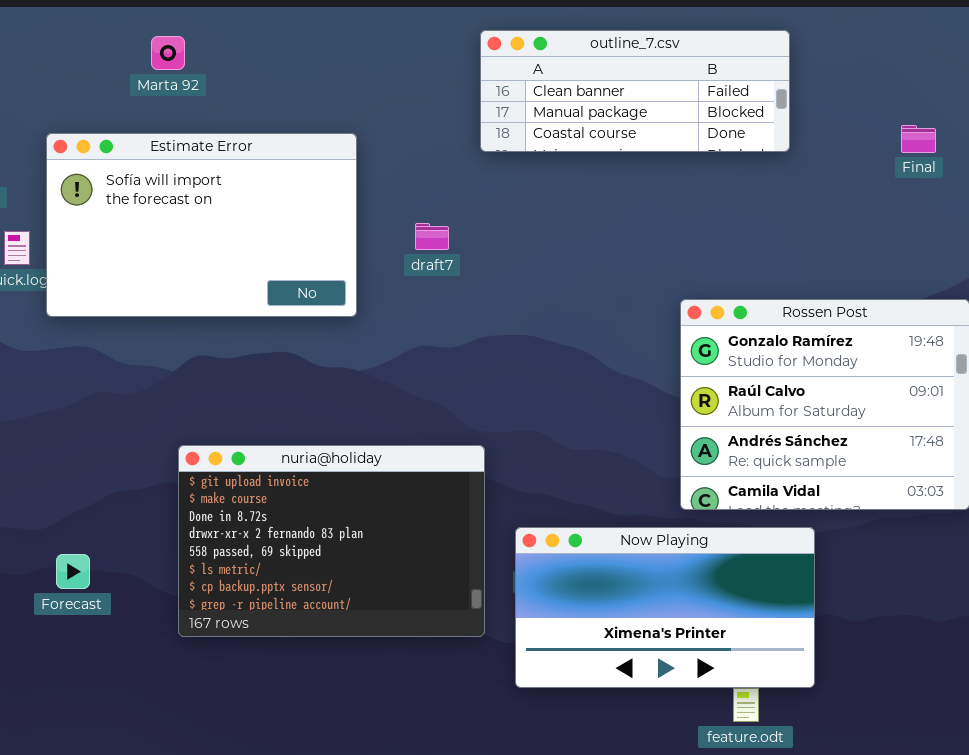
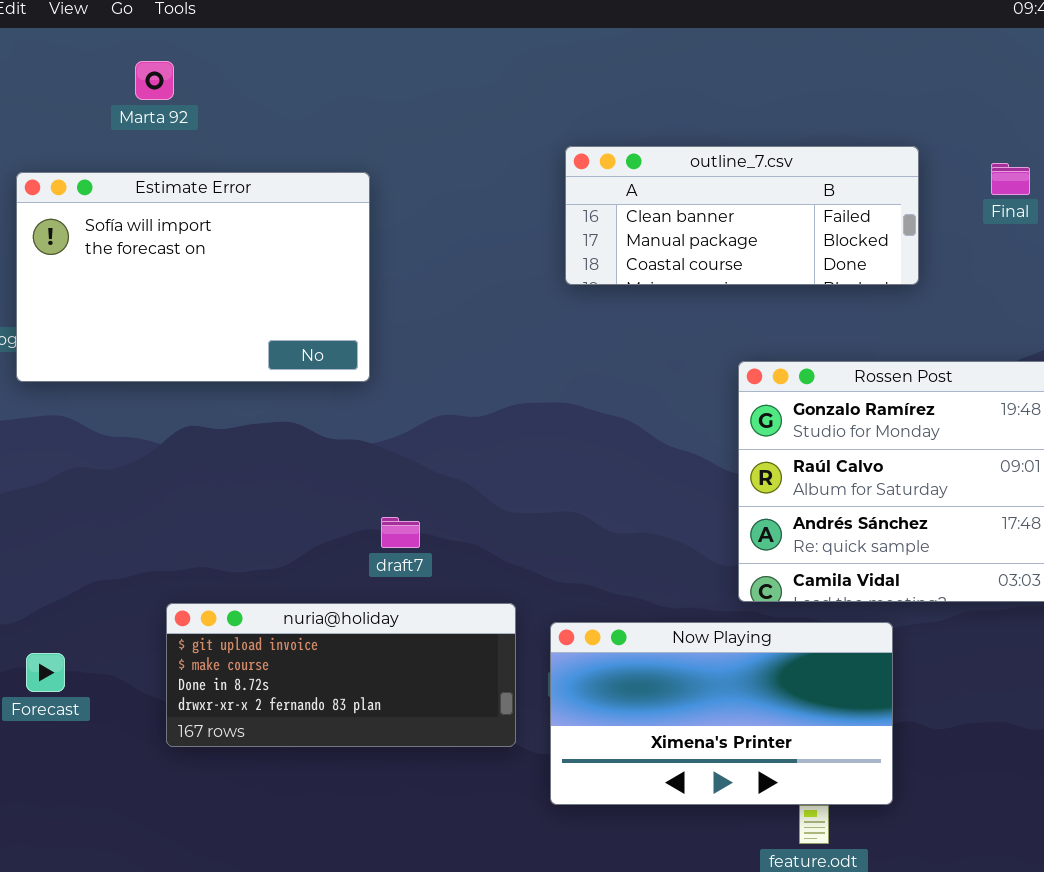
outline_7.csv: [480,30,790,152] -> [565,146,919,285], moved
draft7: [415,223,449,250] -> [381,517,420,548], moved
nuria@holiday: [178,445,485,637] -> [166,603,516,747], resized

